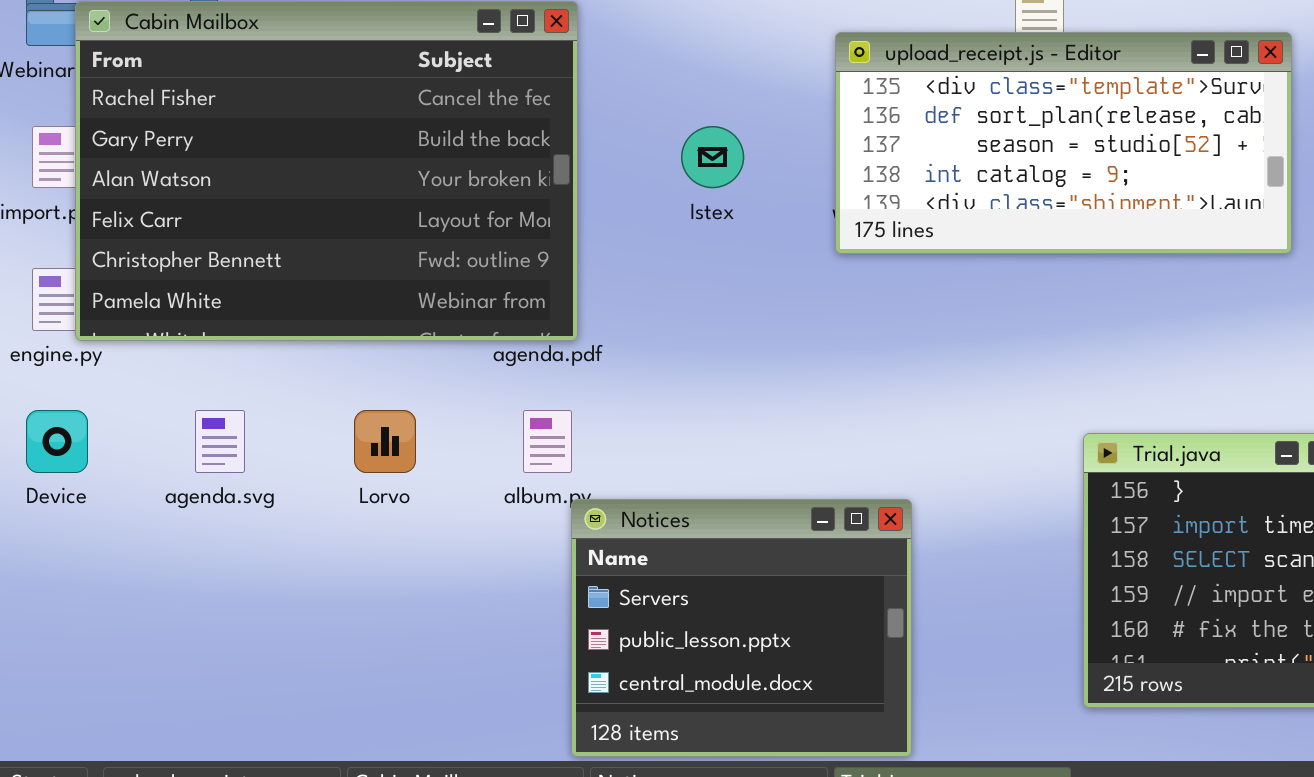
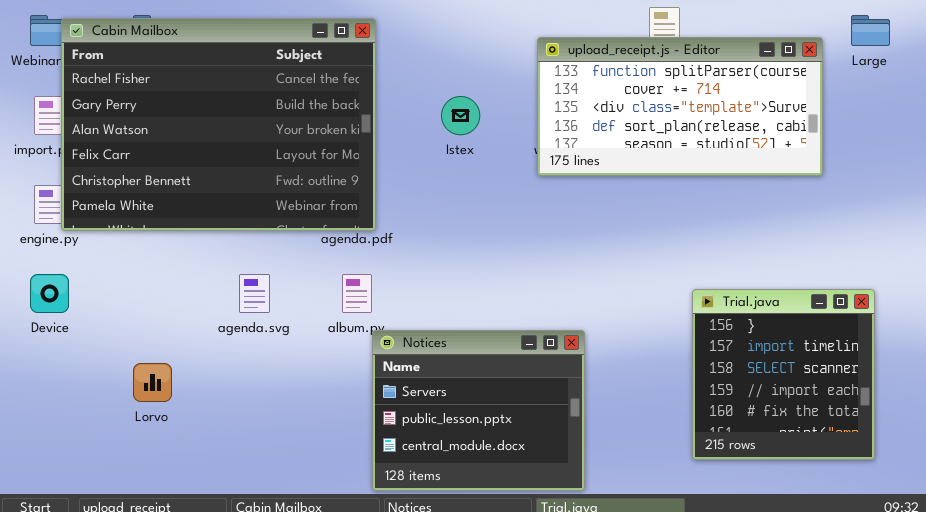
upload_receipt.js - Editor: [835,32,1292,254] -> [537,37,823,176], scrolled up 2 rows
agenda.svg: [195,410,245,473] -> [239,274,270,313], moved
Lorvo: [354,410,416,473] -> [133,363,172,402], moved

